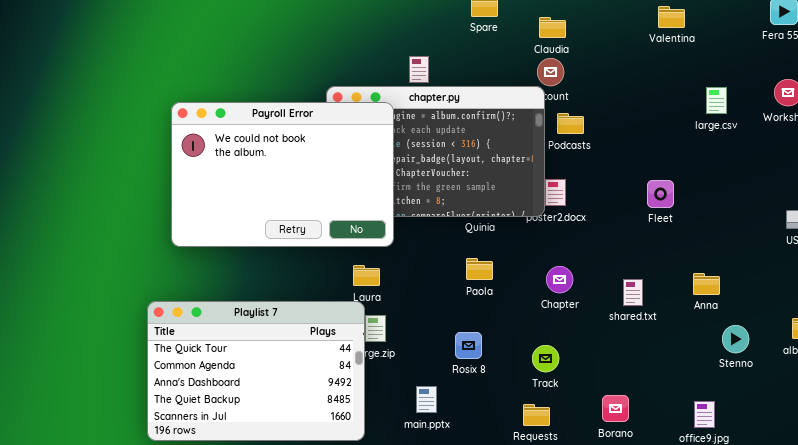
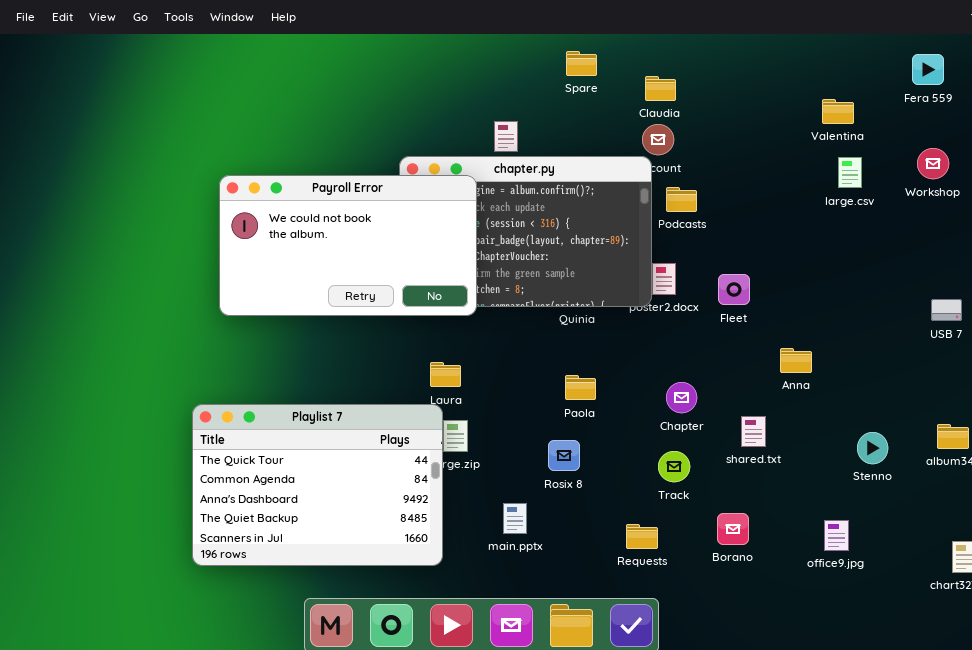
Valentina: [658,6,685,28] -> [822,99,854,124], moved
Payroll Error: [171,102,394,247] -> [219,175,477,316], resized
Fleet: [647,180,674,208] -> [718,274,750,305], moved
Paola: [466,258,493,280] -> [565,375,596,400], moved
Chapter: [546,266,573,293] -> [666,382,697,413], moved
Anna: [693,273,720,295] -> [780,348,812,373], moved
shared.txt: [623,279,643,306] -> [741,416,766,447], moved
Track: [532,345,559,372] -> [658,451,690,482], moved

